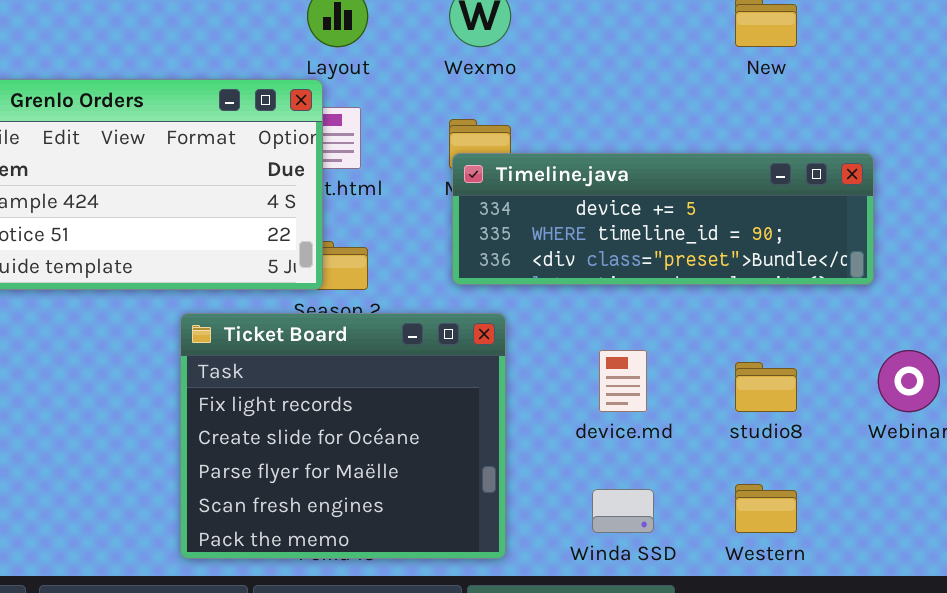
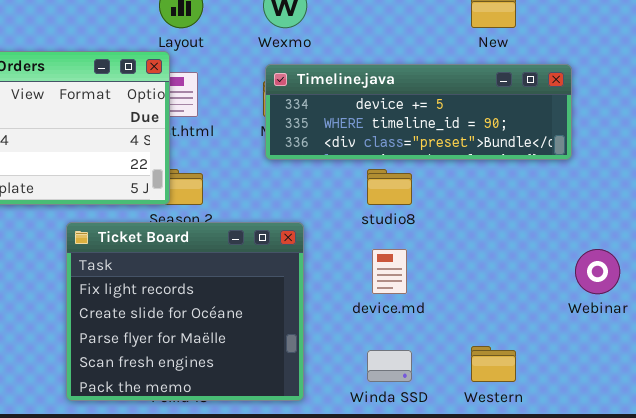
Timeline.java: [452,153,874,285] -> [265,64,572,160], moved
studio8: [735,362,797,412] -> [367,169,412,205], moved

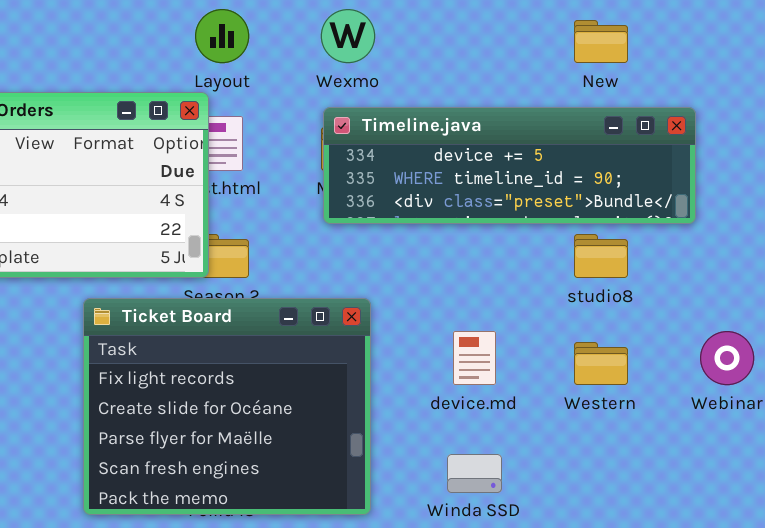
studio8: [367,169,412,205] -> [574,234,628,278], moved
Western: [471,346,516,382] -> [574,342,628,385], moved

